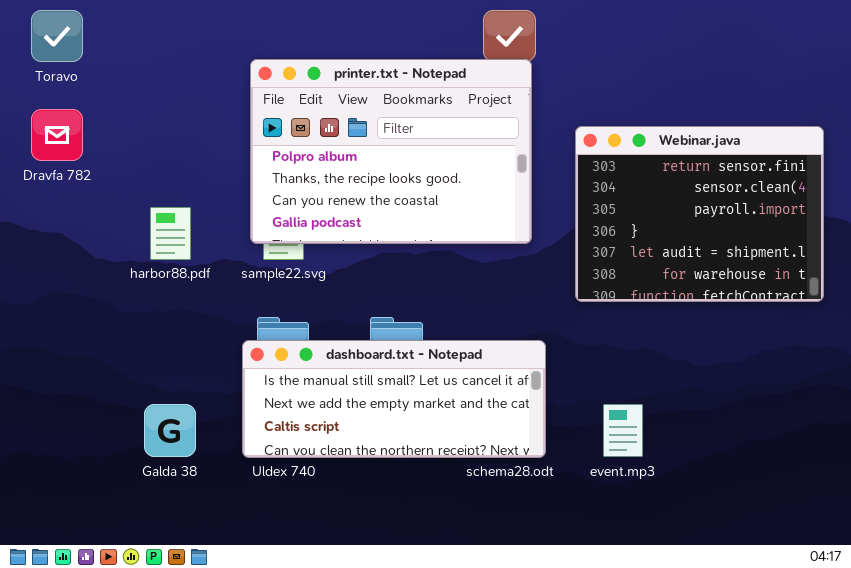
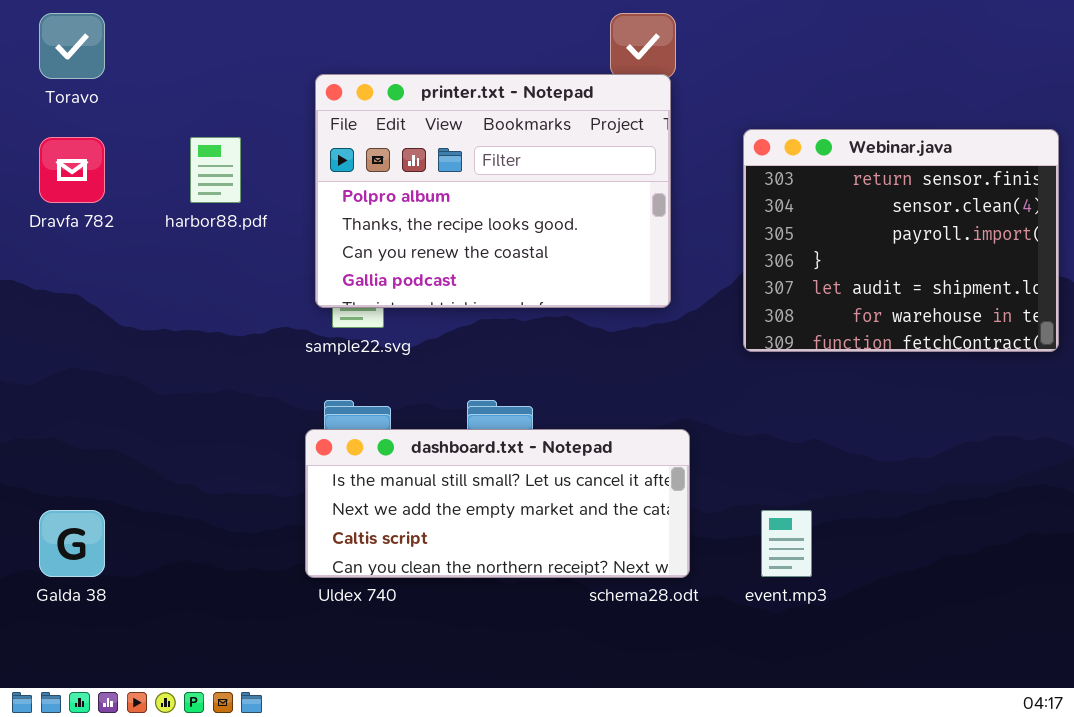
Webinar.java: [575,126,824,302] -> [743,129,1059,352], moved
harbor88.pdf: [150,207,191,260] -> [190,137,241,203], moved
Galda 38: [144,404,196,457] -> [39,510,105,577], moved

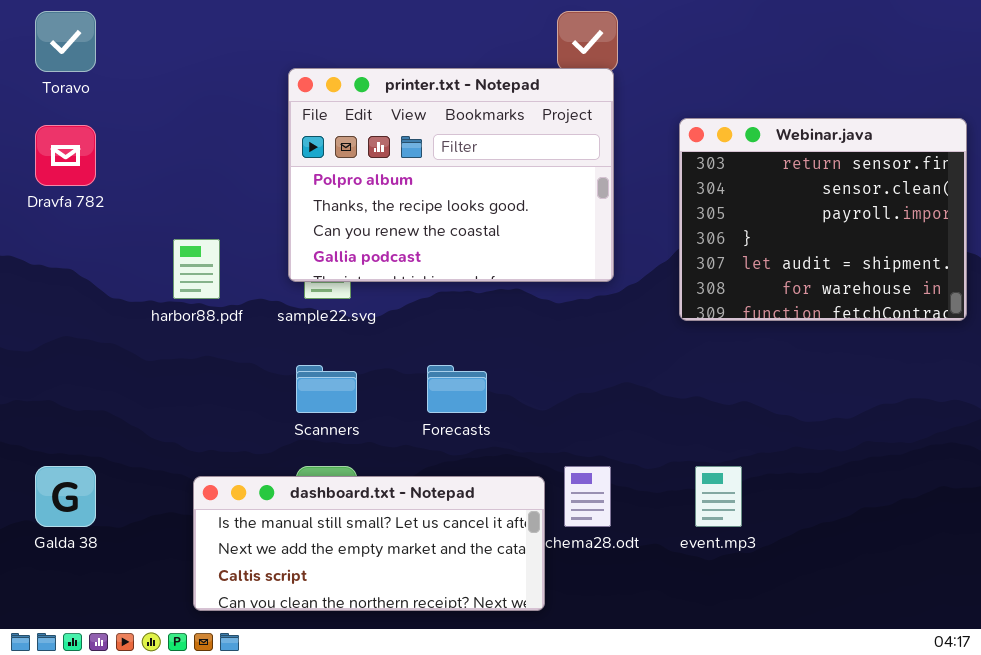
harbor88.pdf: [190,137,241,203] -> [173,239,220,299], moved
dashboard.txt - Notepad: [305,429,690,578] -> [193,476,545,611], moved

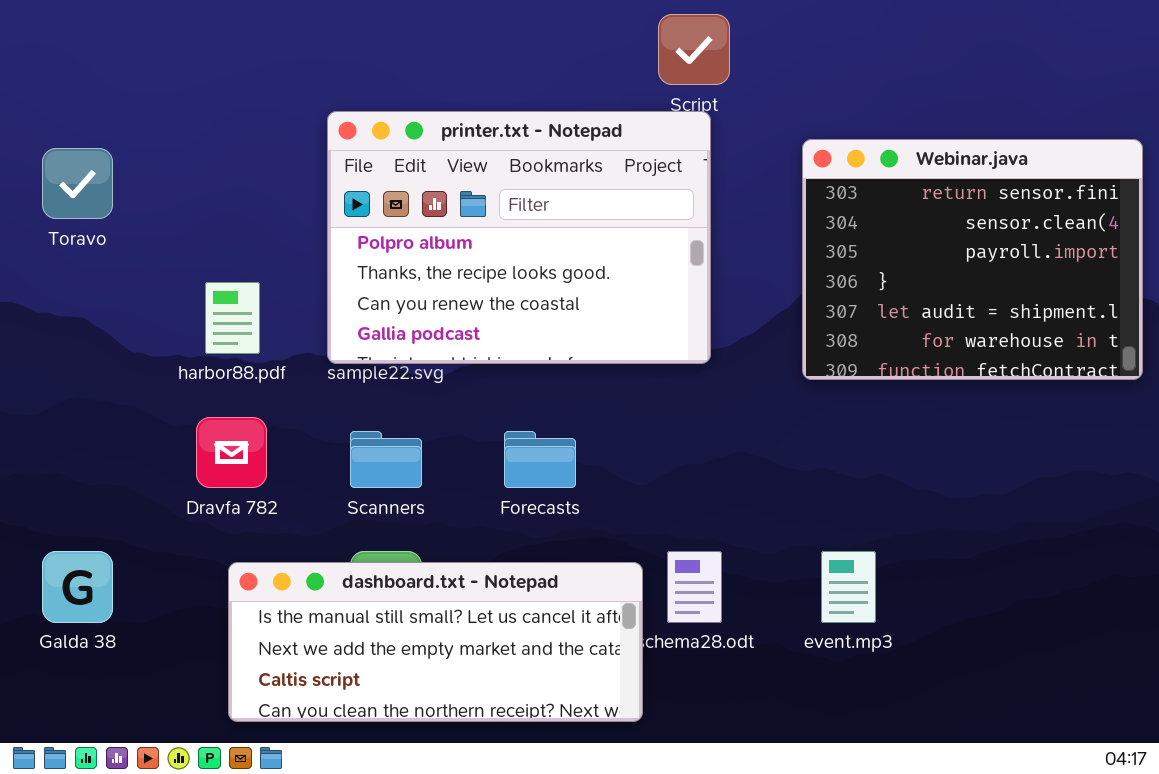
Toravo: [35,11,96,72] -> [42,148,113,219], moved
printer.txt - Notepad: [288,68,614,282] -> [327,111,711,364], moved
Dravfa 782: [35,125,96,186] -> [196,417,267,488], moved

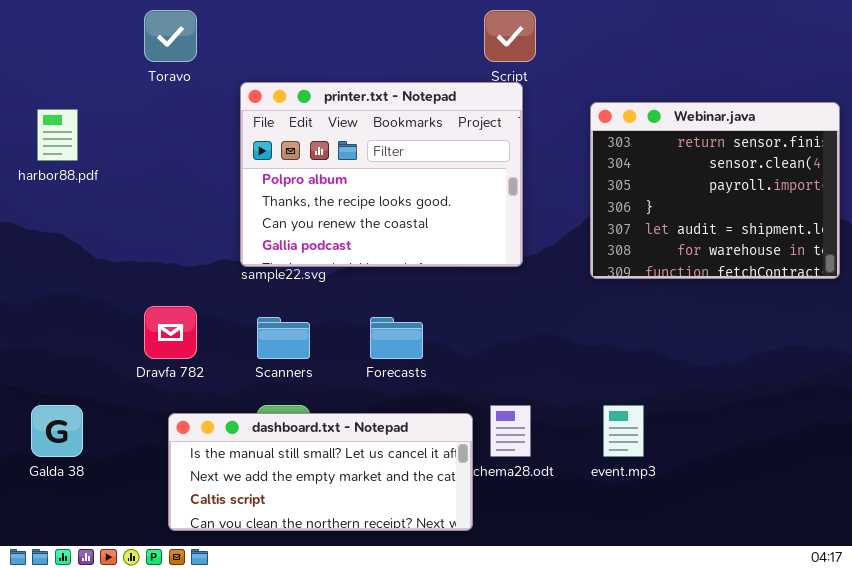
Toravo: [42,148,113,219] -> [144,10,197,62], moved
harbor88.pdf: [205,282,260,354] -> [37,109,78,161], moved

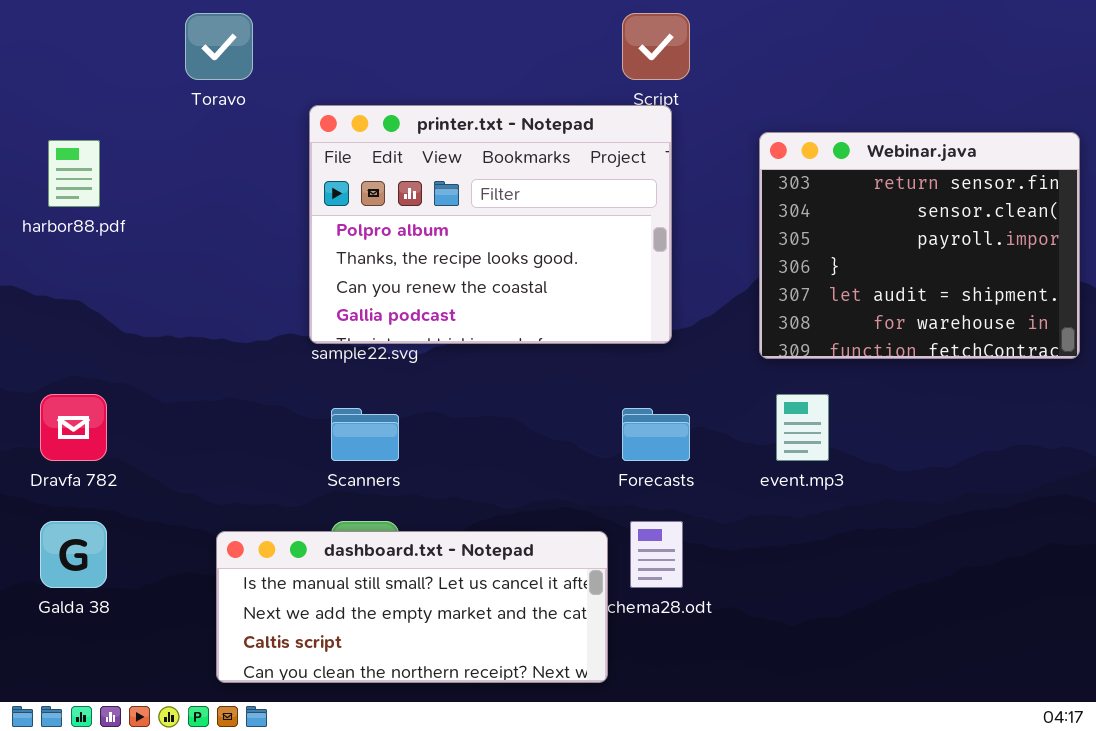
Dravfa 782: [144,306,197,359] -> [40,394,107,461], moved
Forecasts: [370,317,423,359] -> [622,408,690,461], moved
event.mp3: [603,405,644,457] -> [776,394,829,461], moved

